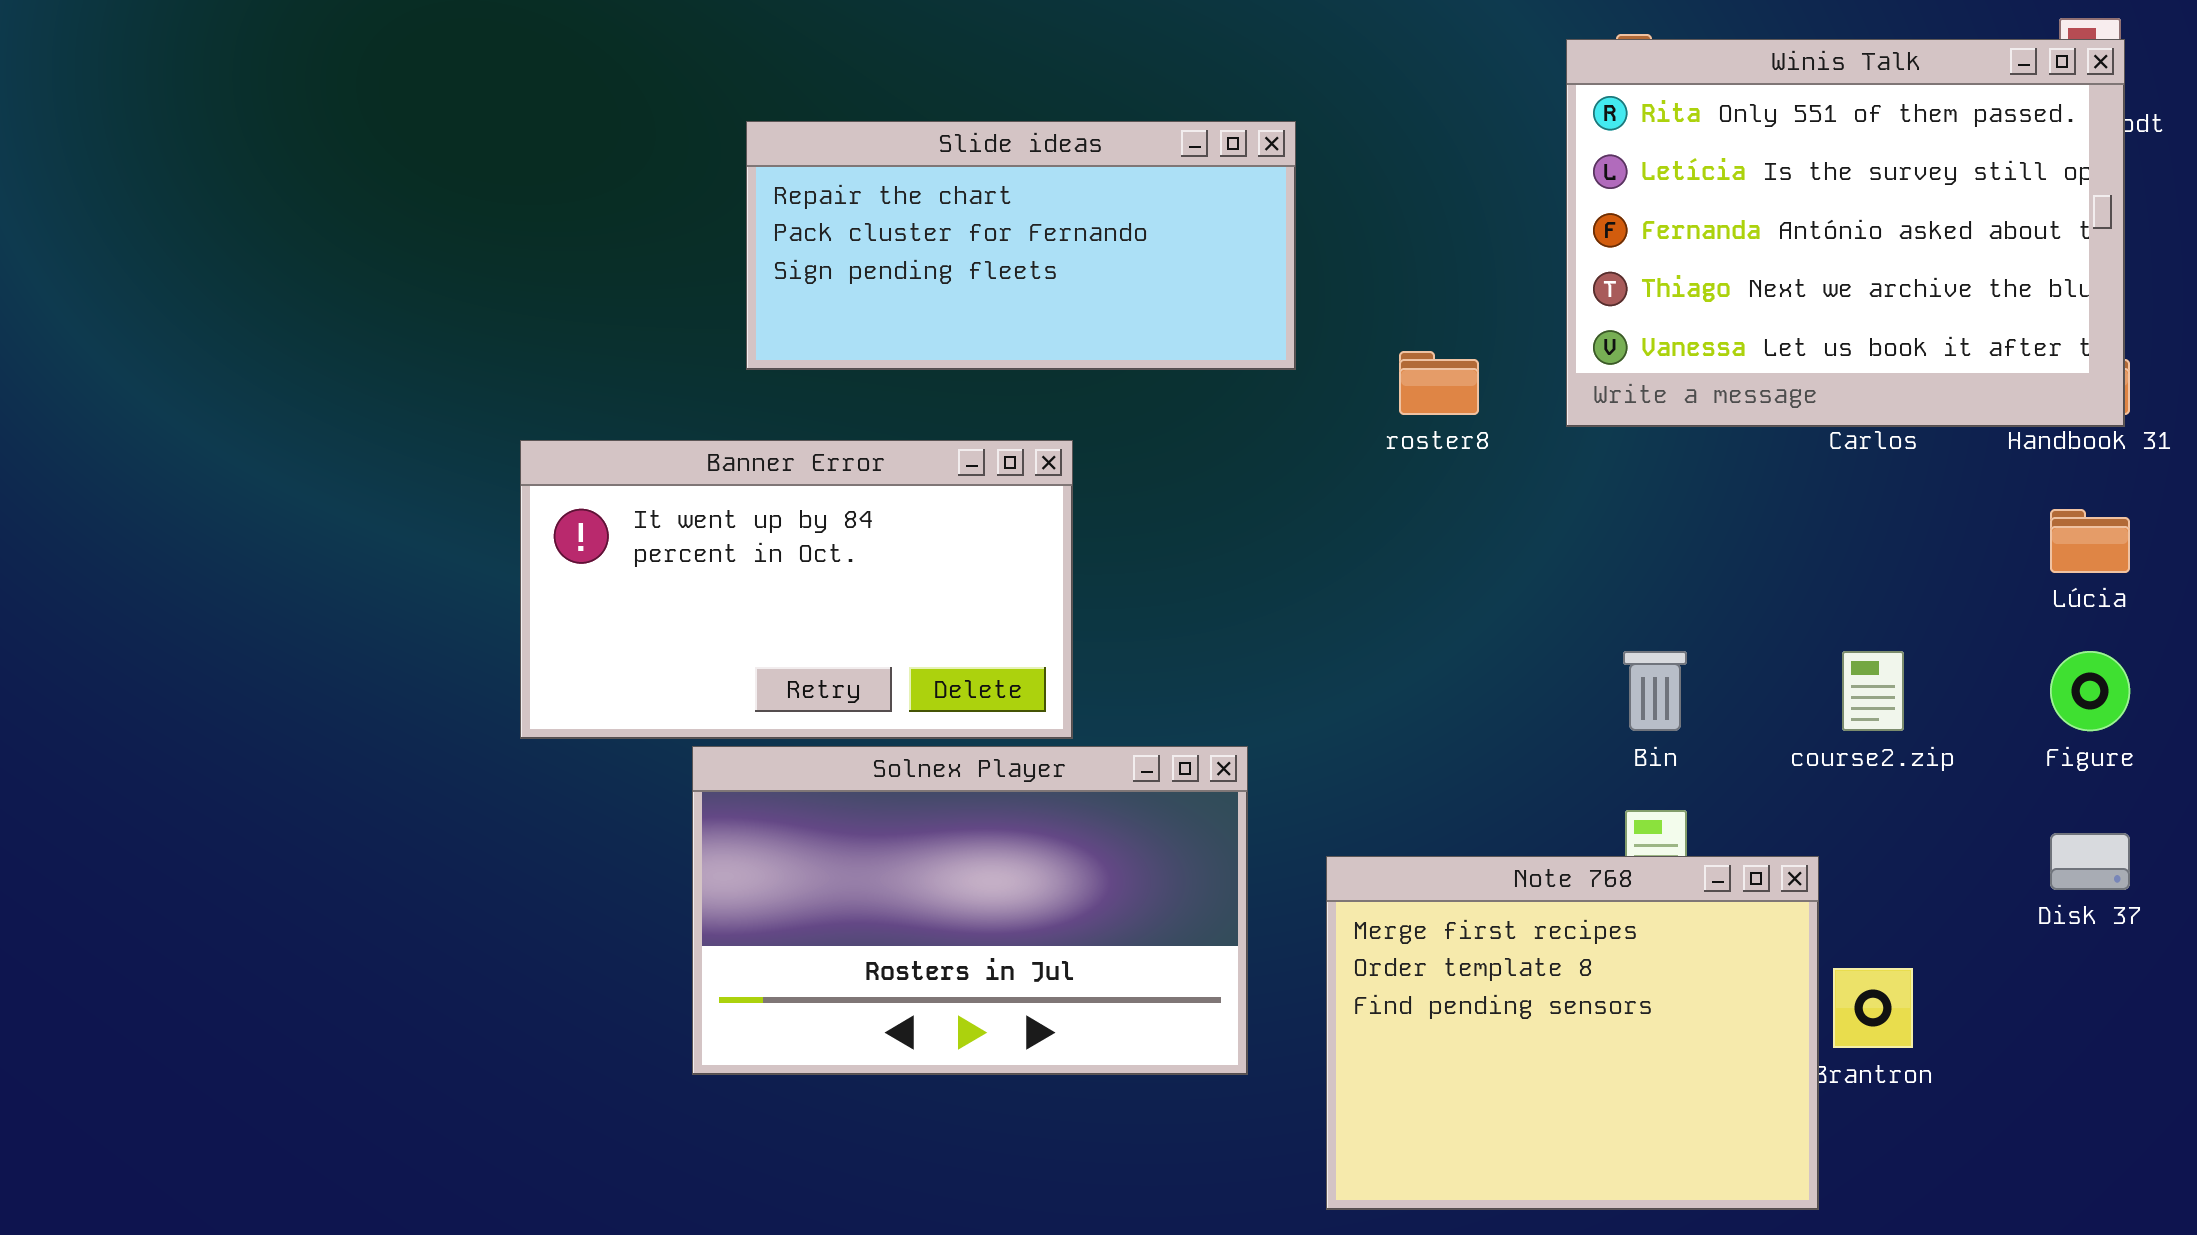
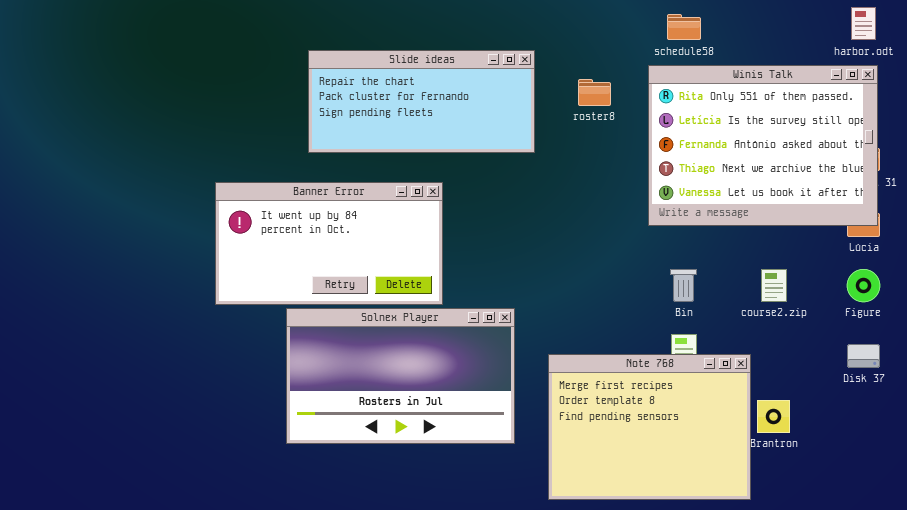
Winis Talk: [1566,39,2125,427] -> [648,65,878,226], moved
roster8: [1399,351,1479,415] -> [578,79,611,106], moved

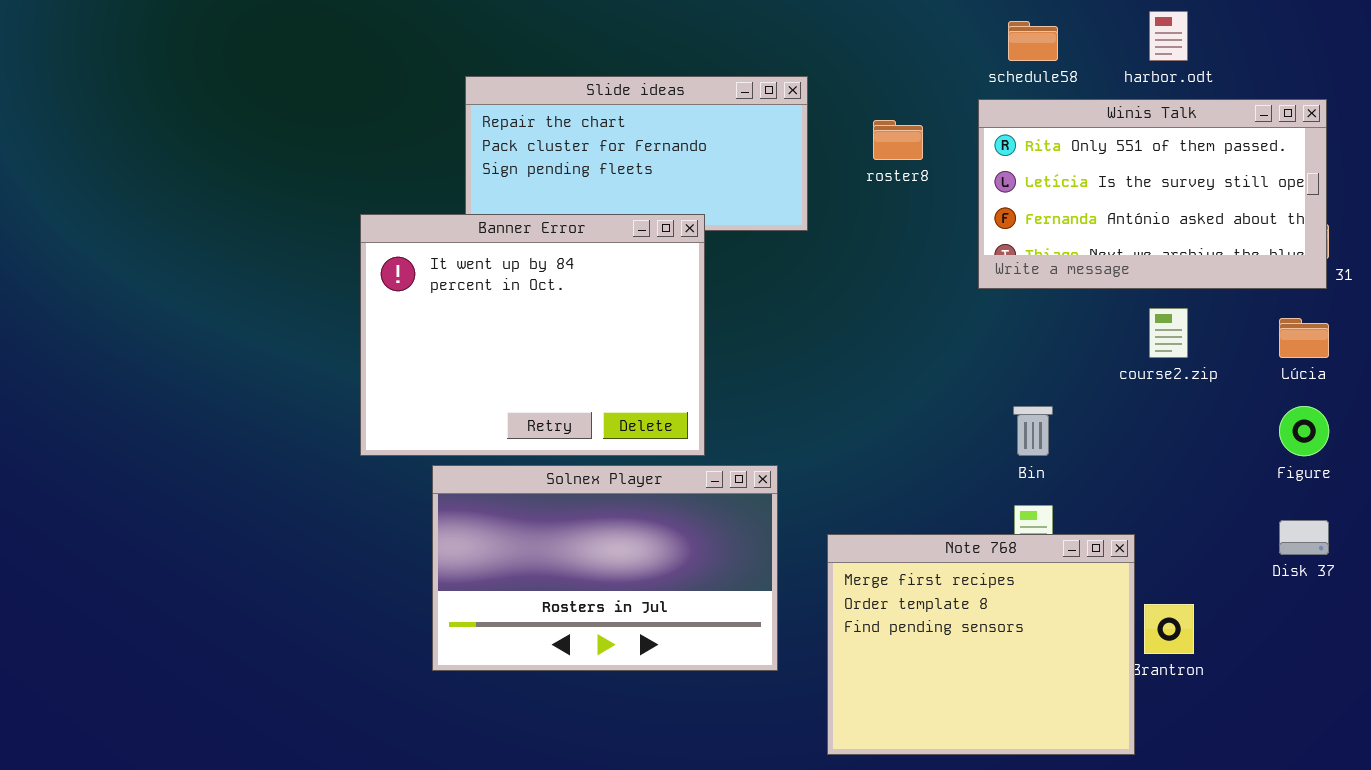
harbor.odt: [851,7,876,40] -> [1149,11,1188,61], moved
Winis Talk: [648,65,878,226] -> [978,99,1327,289], resized
Banner Error: [215,182,443,305] -> [360,214,705,456], moved, resized
course2.zip: [761,269,787,302] -> [1149,308,1188,358], moved

